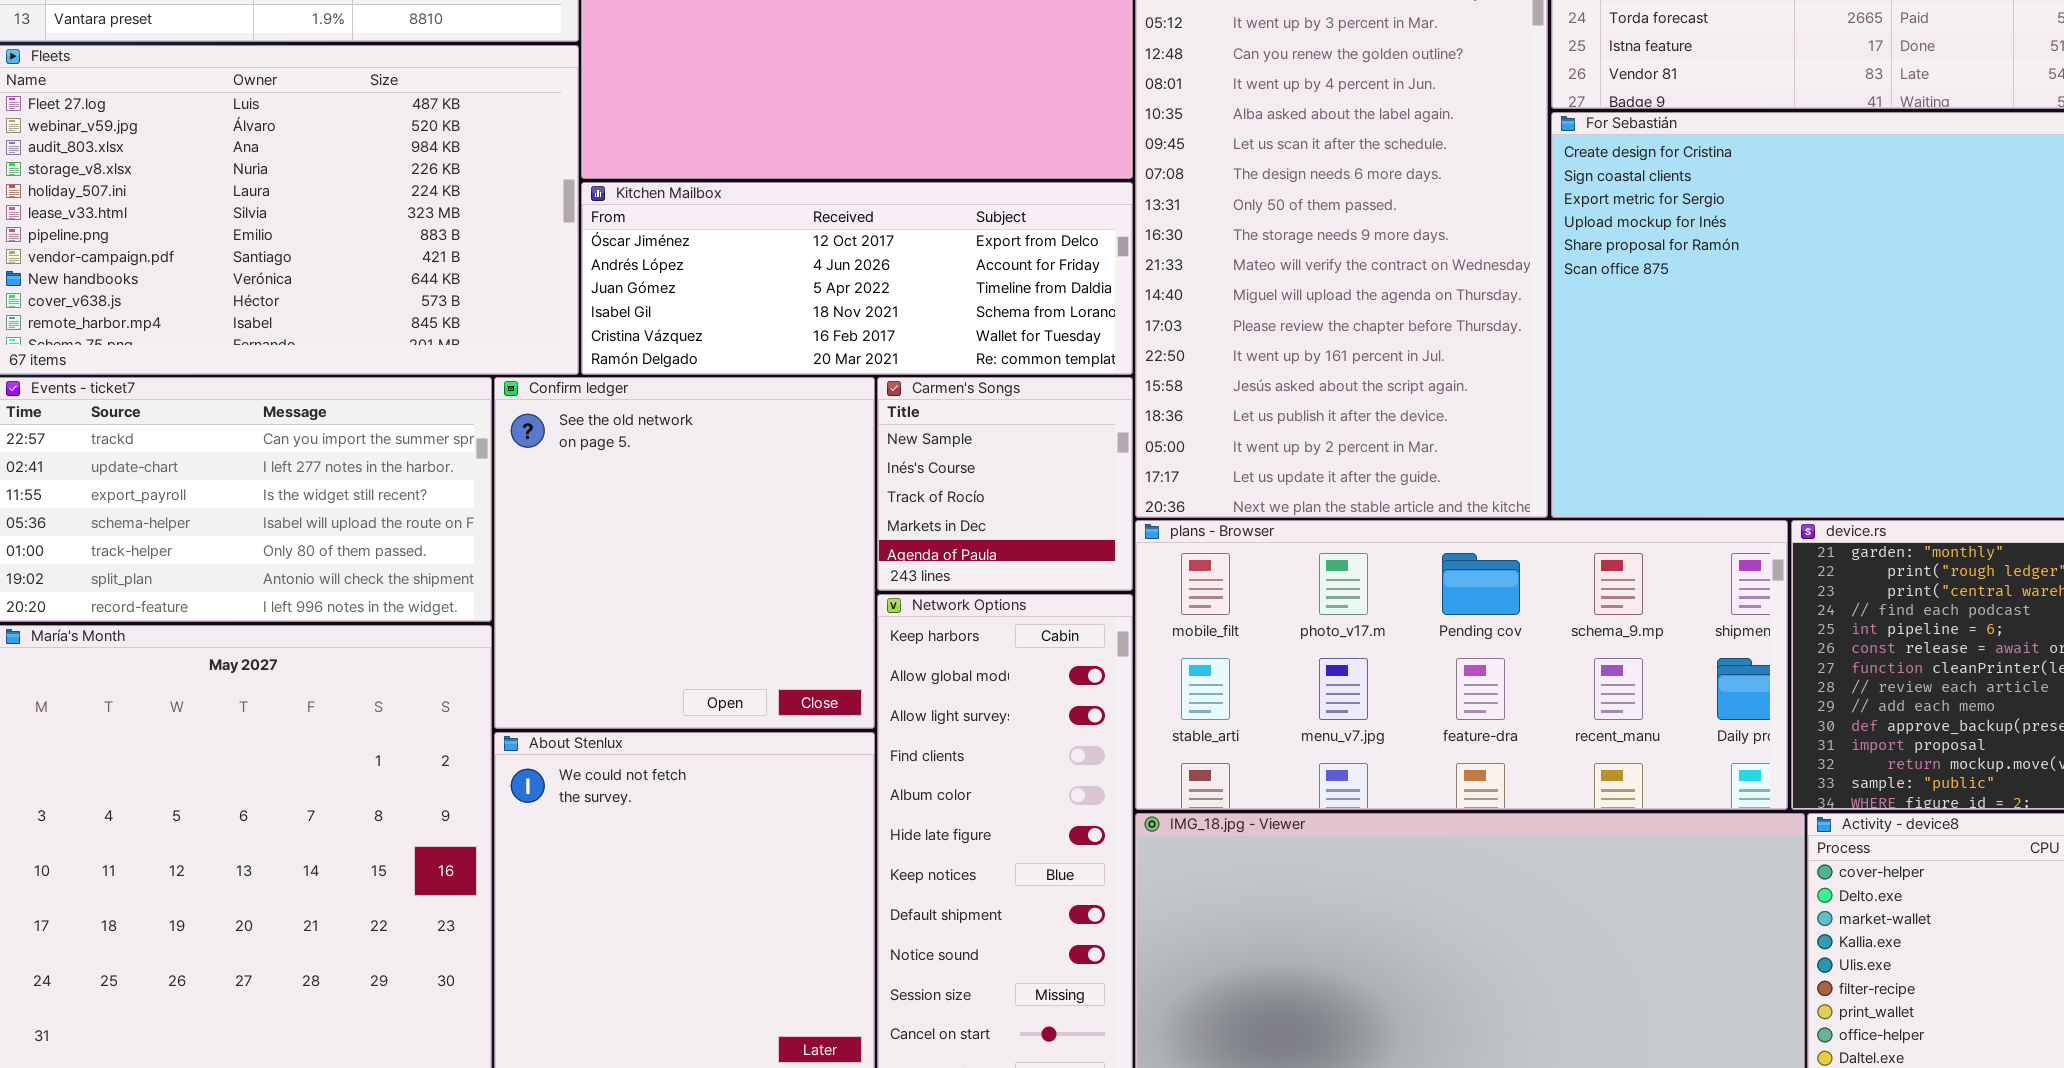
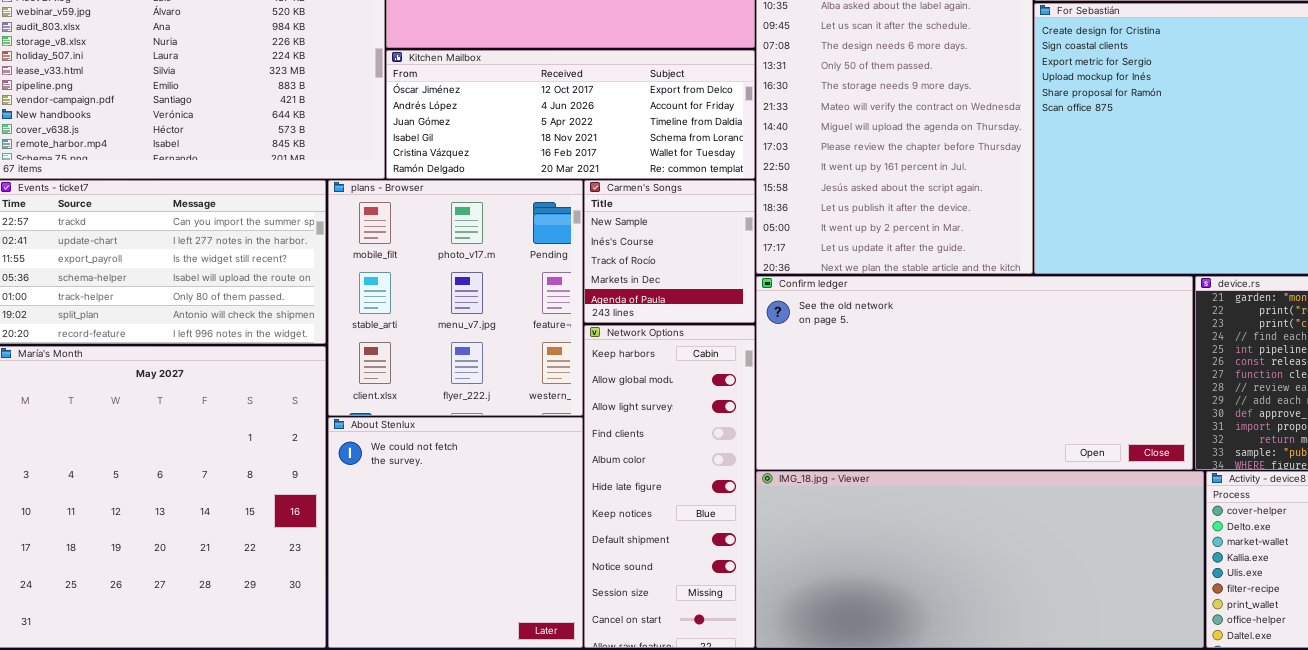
Confirm ledger: [494,377,875,729] -> [756,276,1193,470], moved, resized
plans - Browser: [1135,520,1788,810] -> [328,180,583,416], moved, resized

